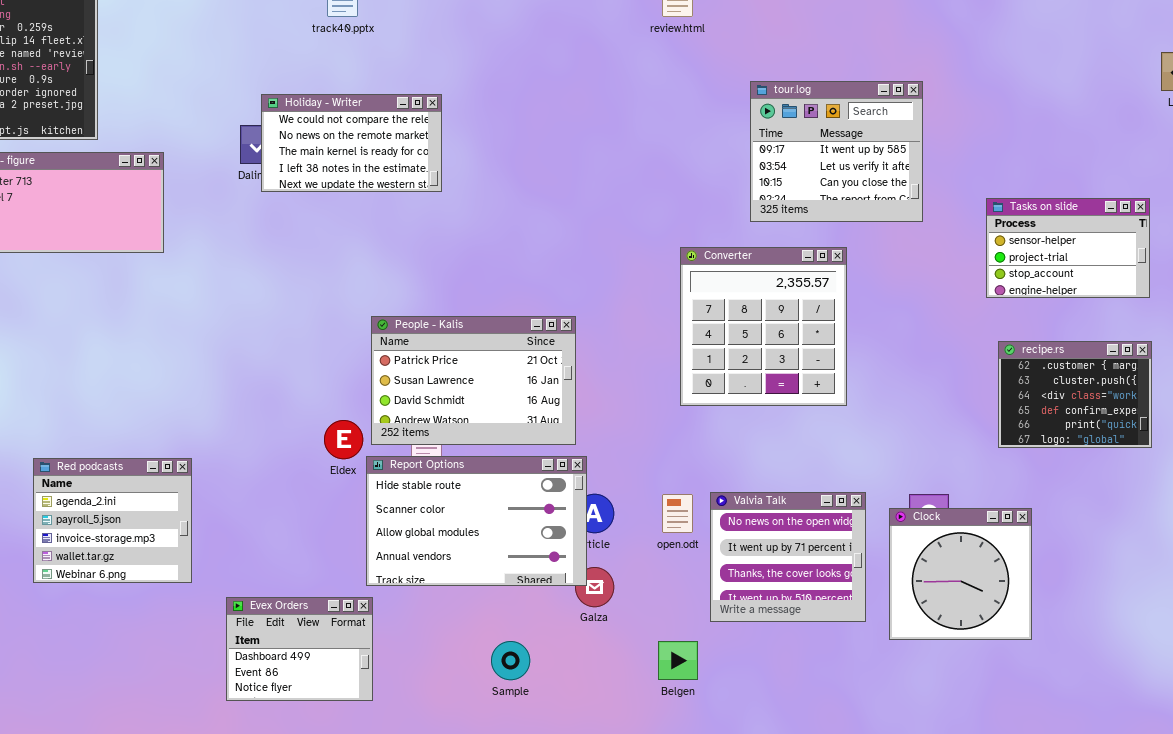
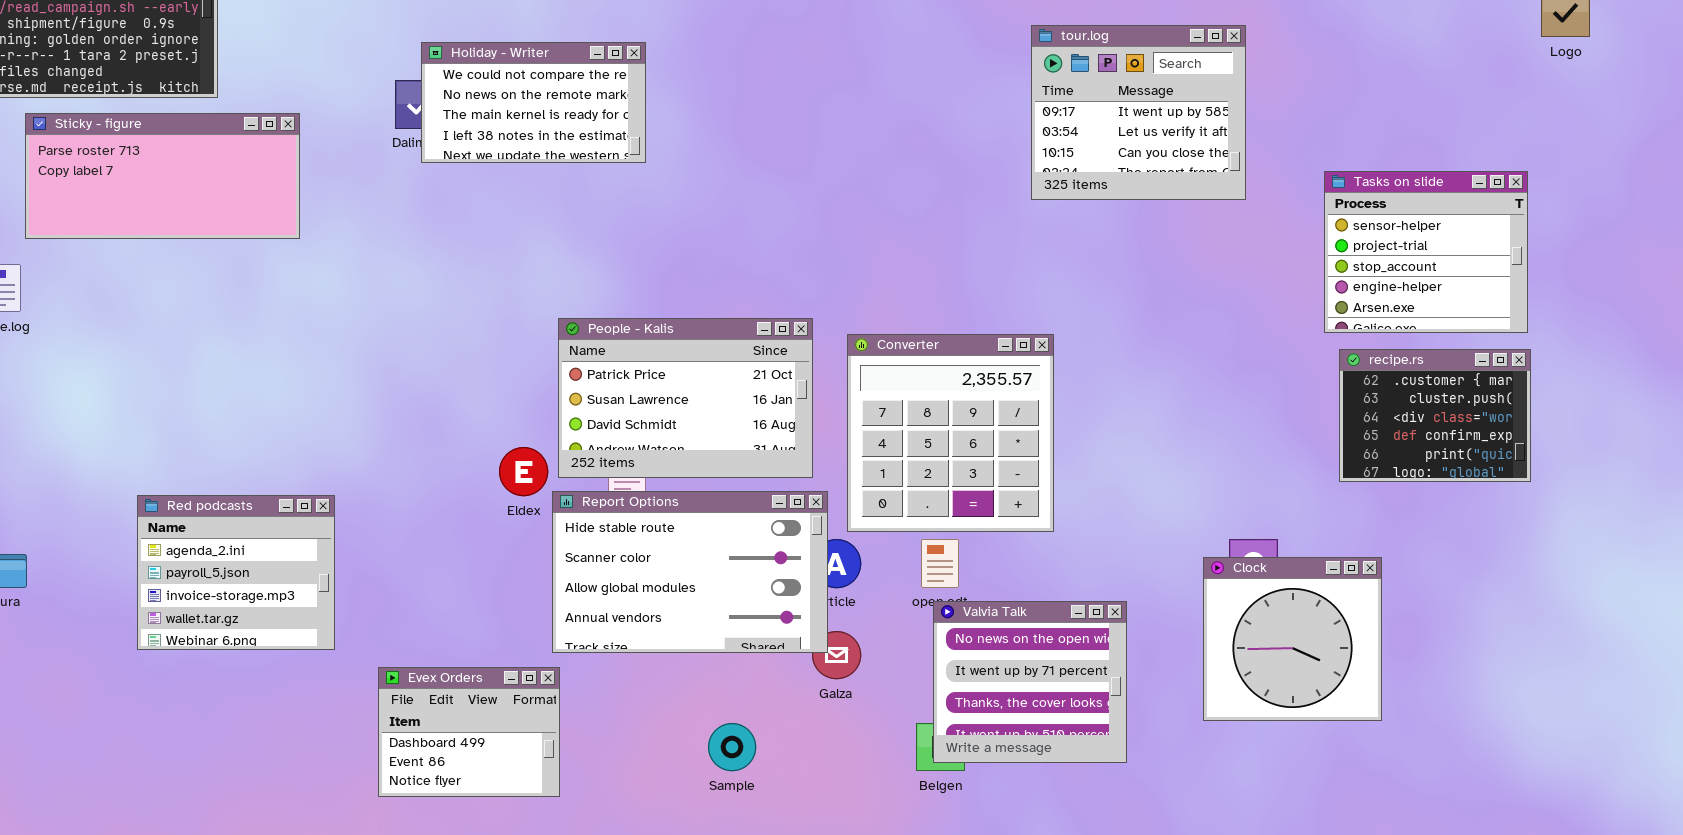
Tasks on slide: [986,198,1150,298] -> [1324,171,1528,333], resized
Converter: [680,247,847,406] -> [847,334,1054,532], moved
Valvia Talk: [710,492,866,622] -> [933,601,1127,763], moved

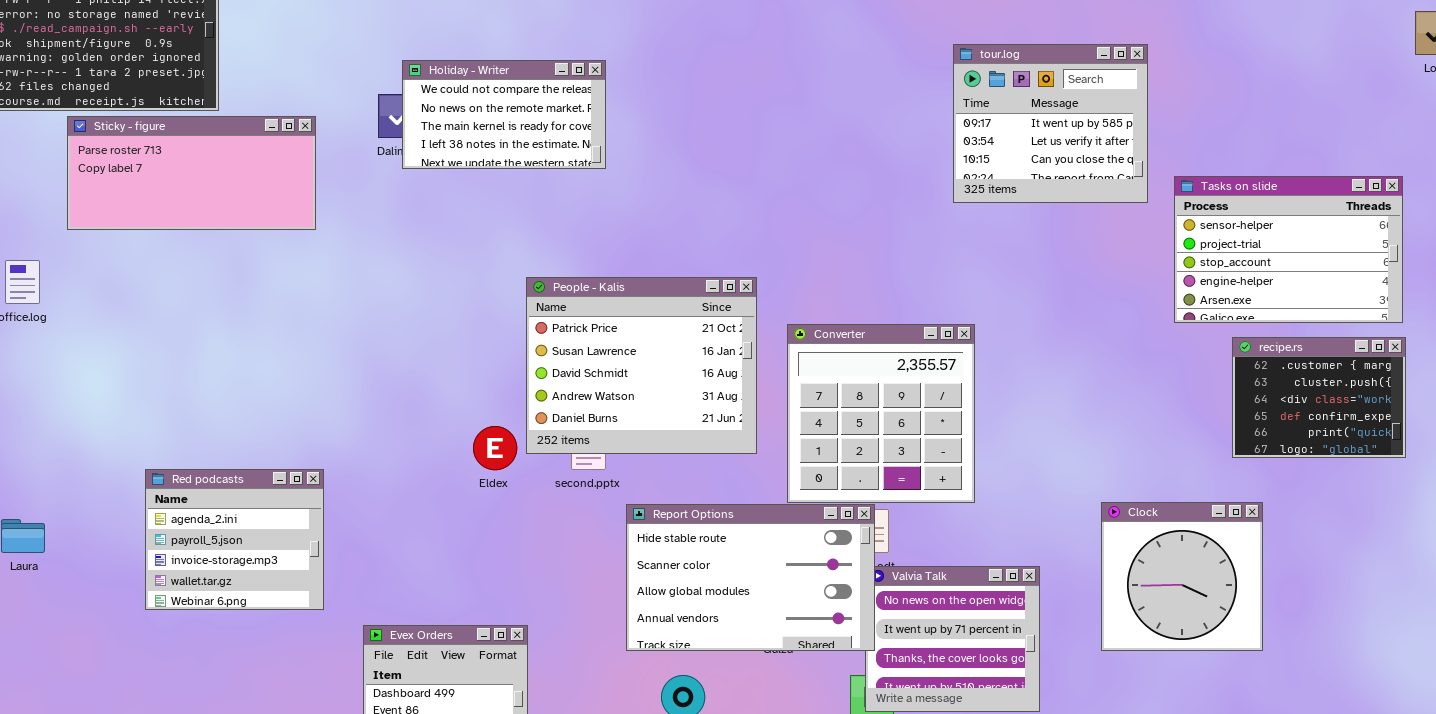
Sticky - figure: [25,113,300,239] -> [67,116,316,230], moved
Tasks on slide: [1324,171,1528,333] -> [1174,176,1403,323], resized
People - Kalis: [558,318,813,478] -> [526,277,757,454], resized
Report Options: [552,491,828,653] -> [626,504,875,651], moved
Clock: [1203,557,1382,721] -> [1101,502,1263,651], moved

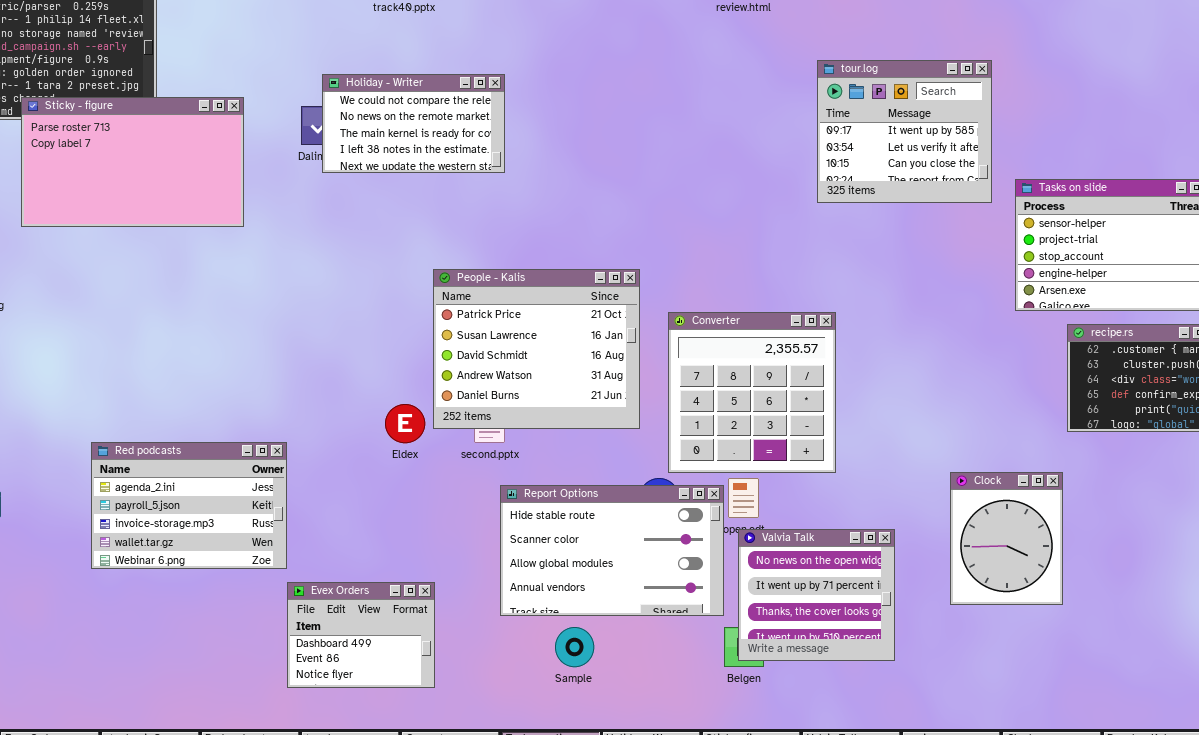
Sticky - figure: [67,116,316,230] -> [21,97,244,227], resized
Red podcasts: [145,469,324,610] -> [91,442,287,569], resized
Clock: [1101,502,1263,651] -> [950,472,1063,605], resized
Report Options: [626,504,875,651] -> [500,485,724,616], moved

